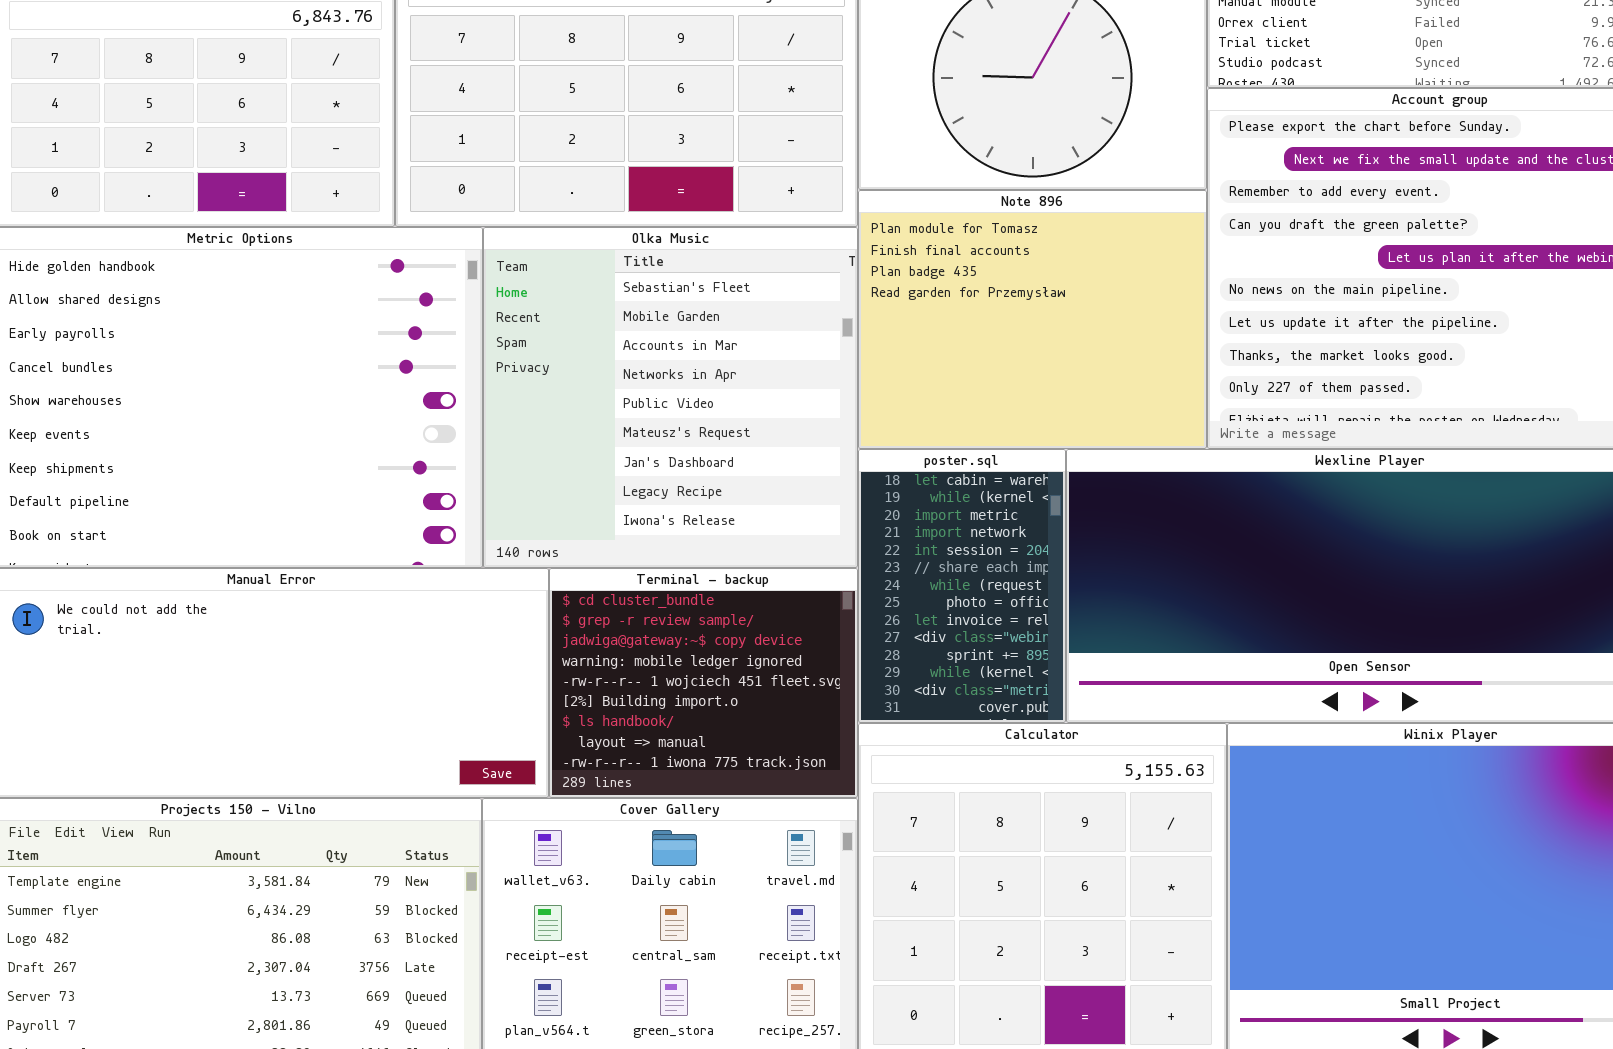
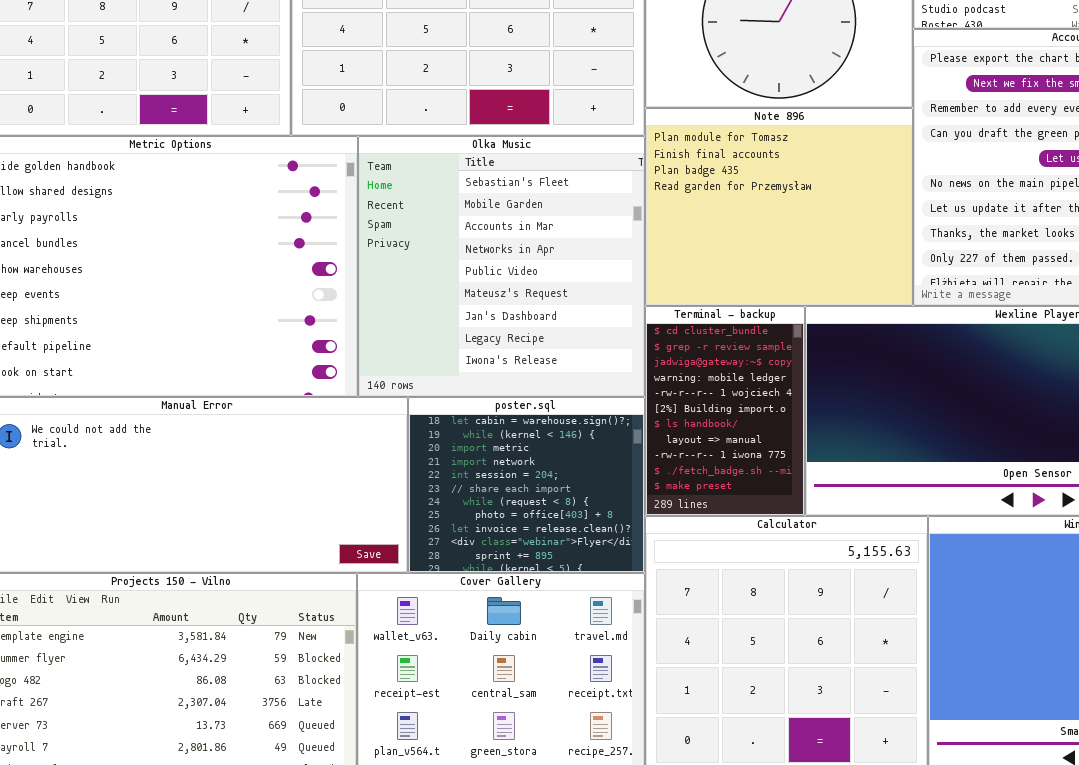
poster.sql: [858,449,1066,723] -> [408,397,645,573], moved, resized
Terminal - backup: [549,568,858,798] -> [645,306,805,516], moved, resized

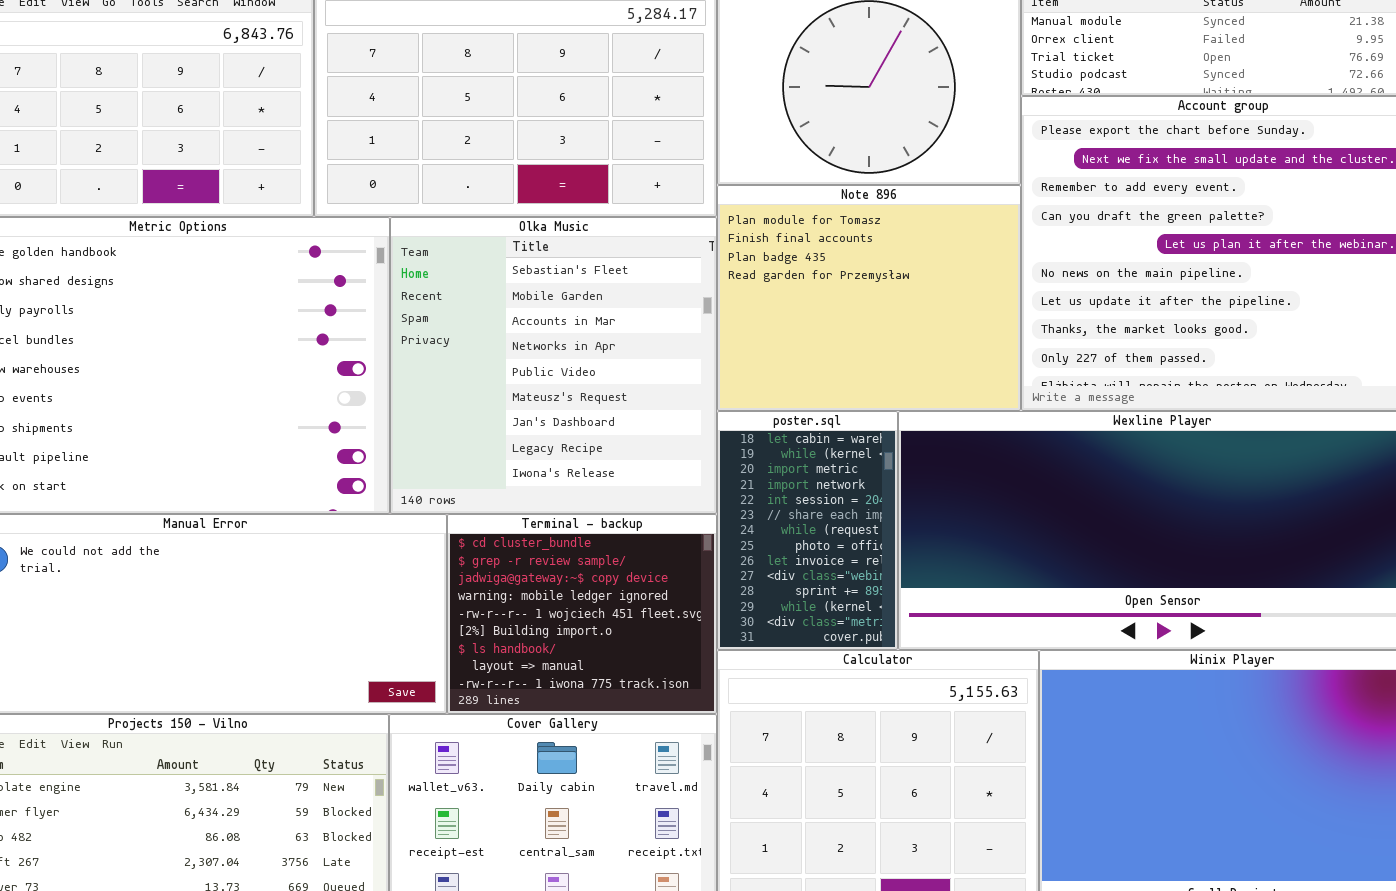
Terminal - backup: [645,306,805,516] -> [447,514,717,714], moved, resized
poster.sql: [408,397,645,573] -> [717,411,898,650], moved, resized

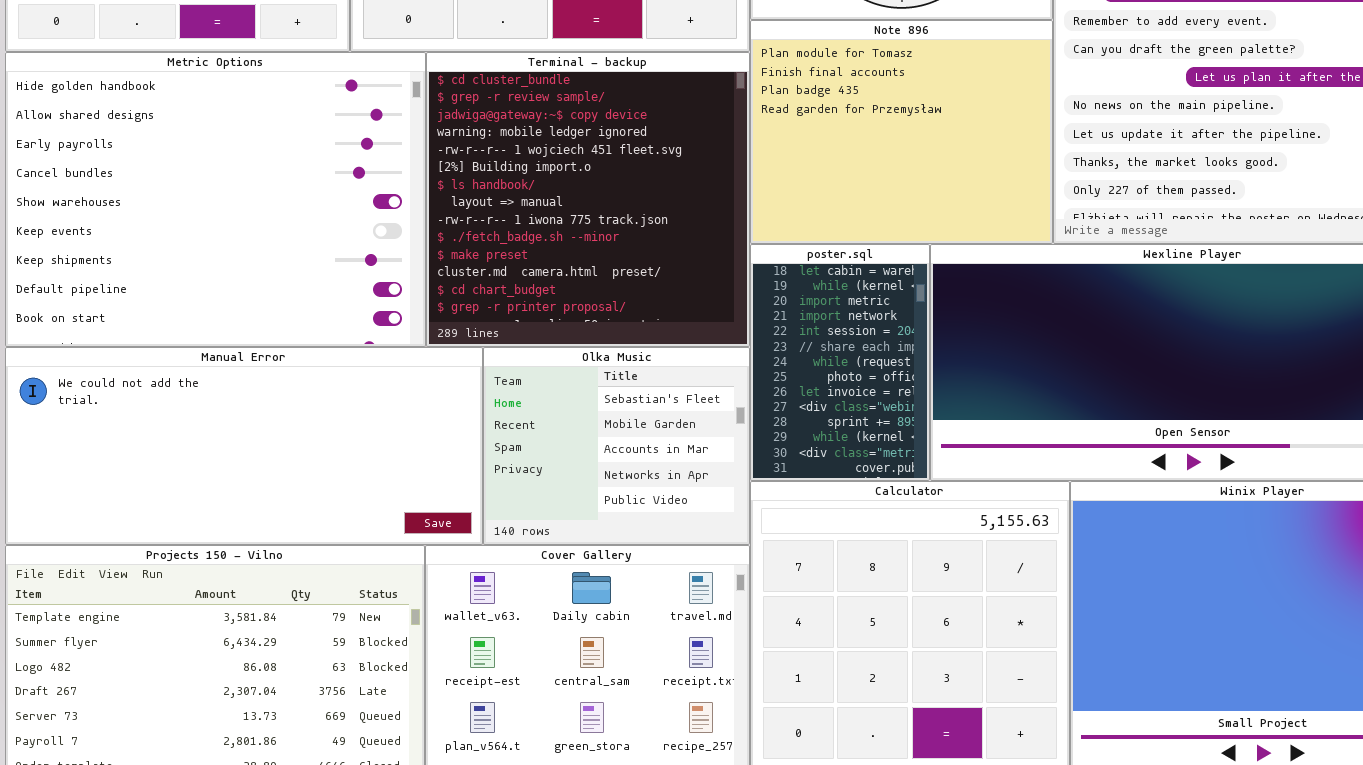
Olka Music: [390,217,717,514] -> [483,347,750,545], moved, resized
Terminal - backup: [447,514,717,714] -> [426,52,750,347], moved, resized

